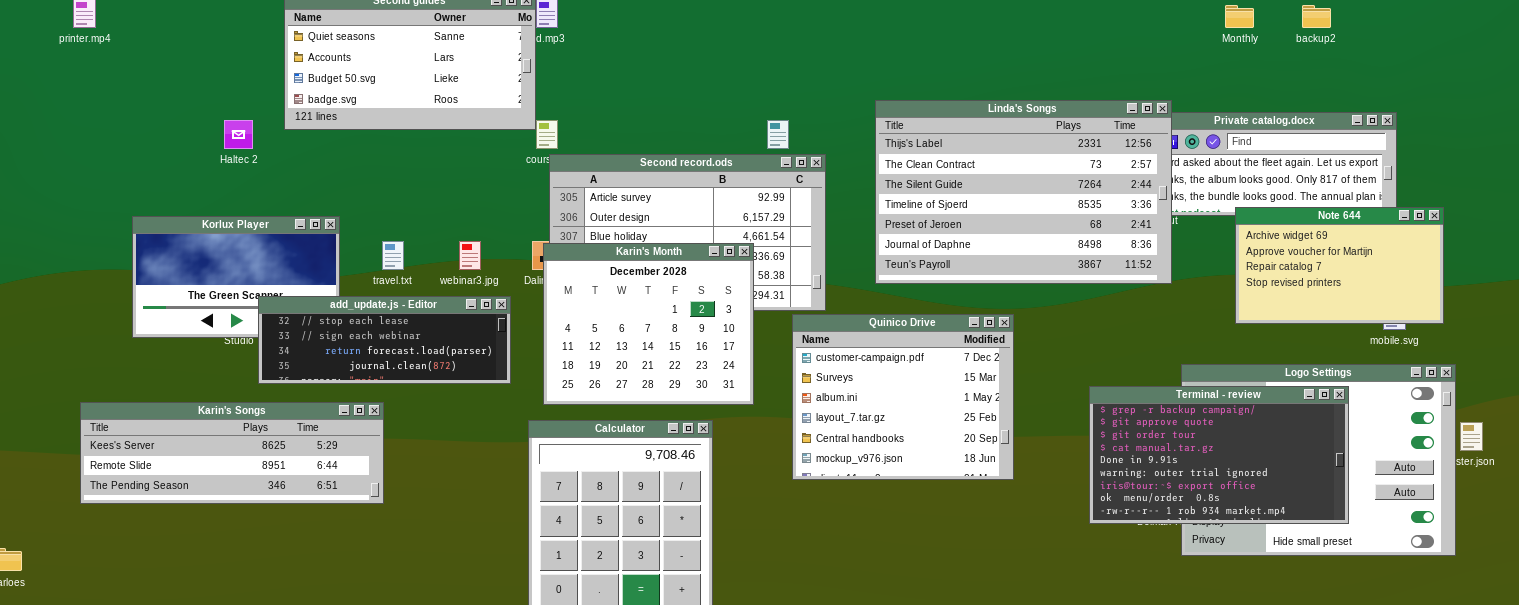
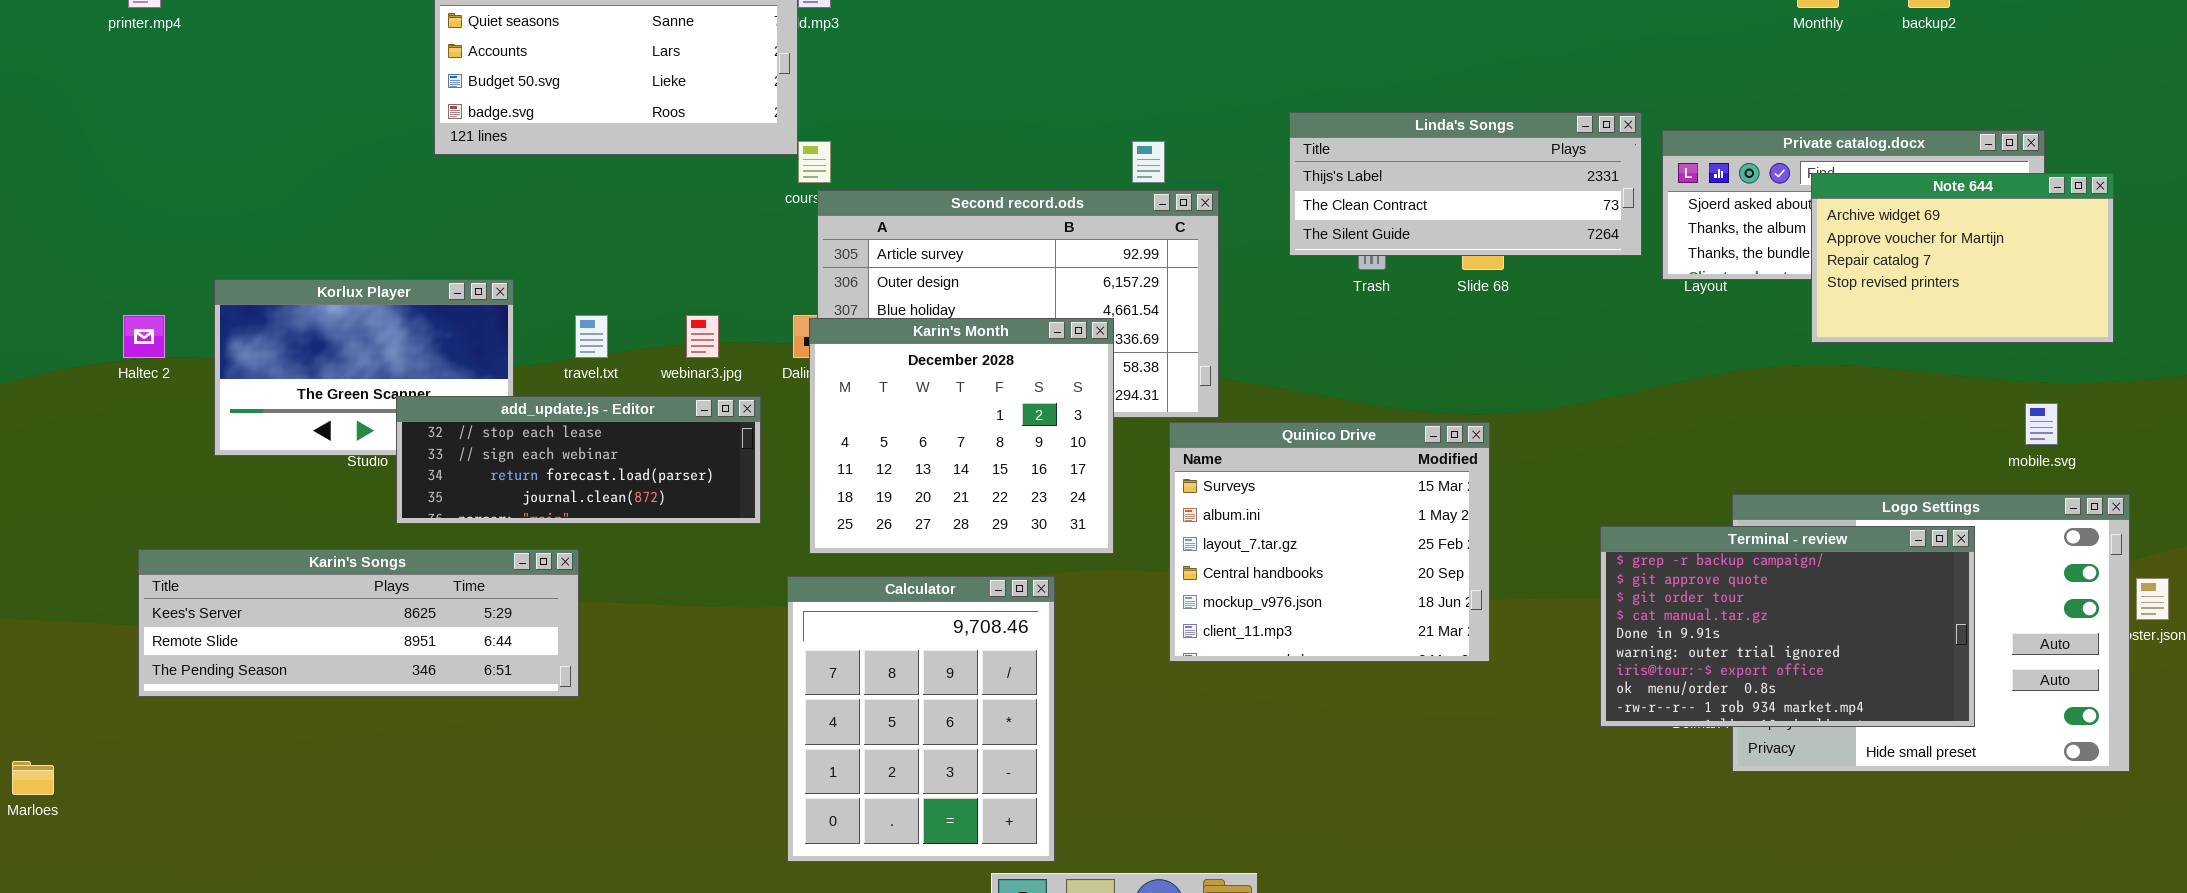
Linda's Songs: [875,100,1172,284] -> [1289,112,1642,256], resized
Haltec 2: [224,120,253,149] -> [123,315,165,358], moved
Note 644: [1235,207,1444,324] -> [1811,173,2114,343], moved
Quinico Drive: [792,314,1014,480] -> [1169,422,1490,662], scrolled down 1 row

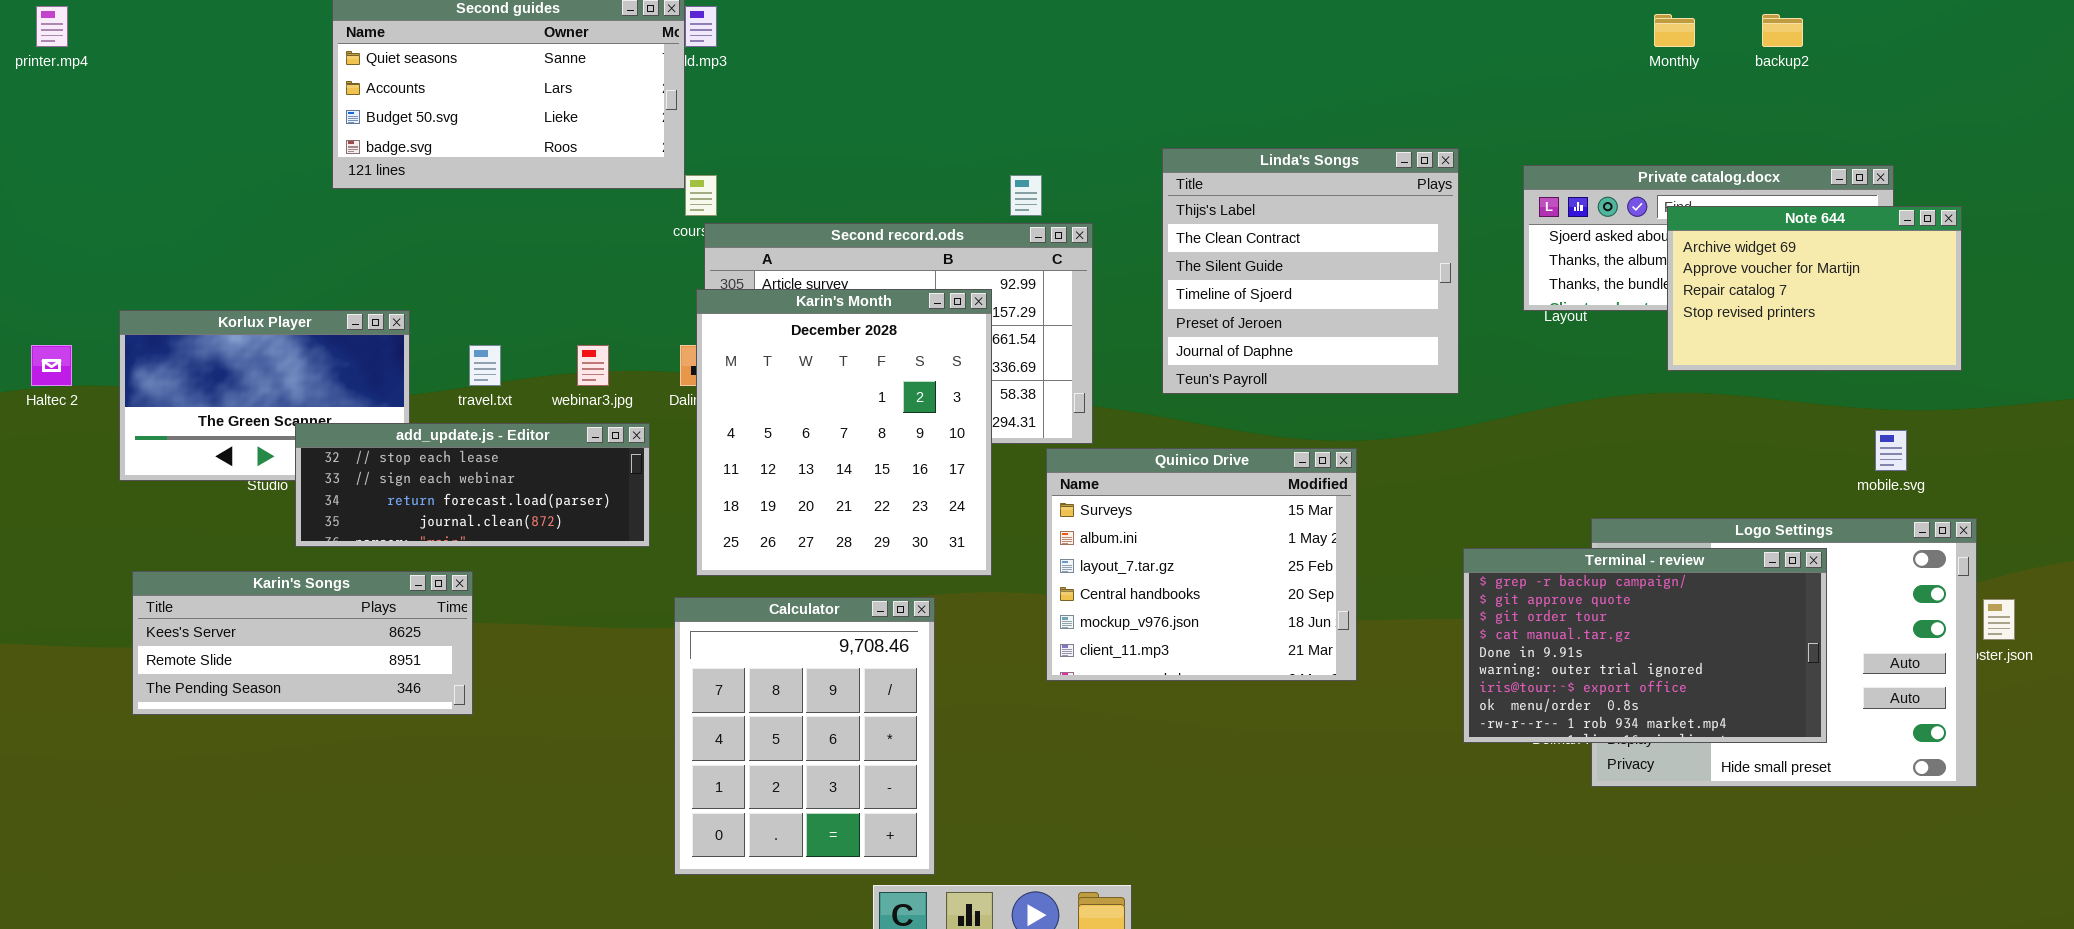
Linda's Songs: [1289,112,1642,256] -> [1162,148,1459,394], resized
Karin's Month: [809,318,1114,554] -> [696,289,992,576], resized
Karin's Songs: [138,549,579,697] -> [132,571,473,715], resized

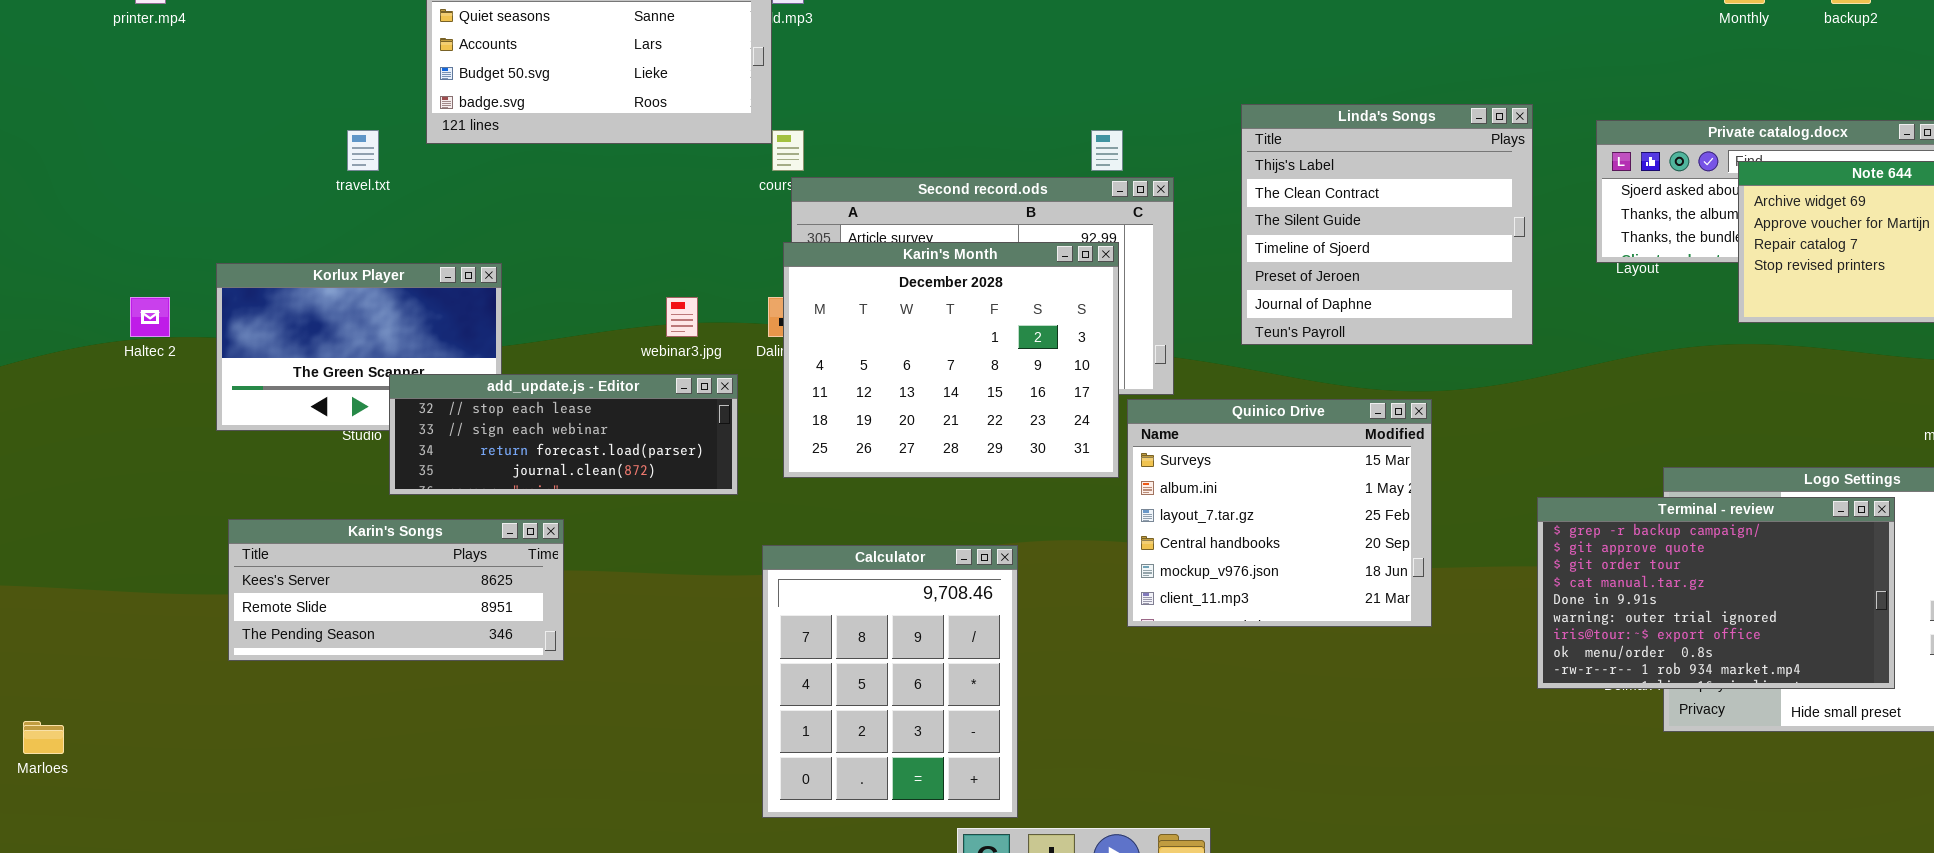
Karin's Month: [696,289,992,576] -> [783,242,1119,478], resized
travel.txt: [469,345,501,386] -> [347,130,379,171], moved

